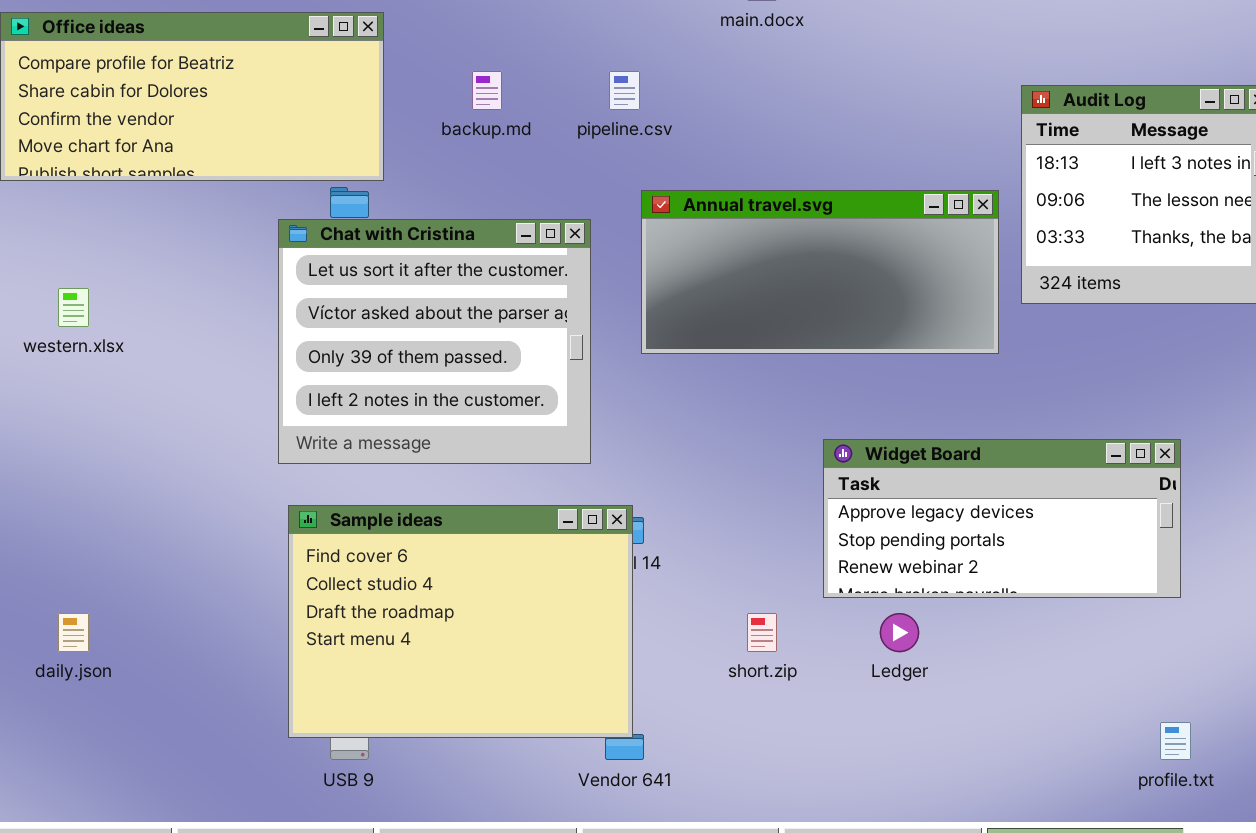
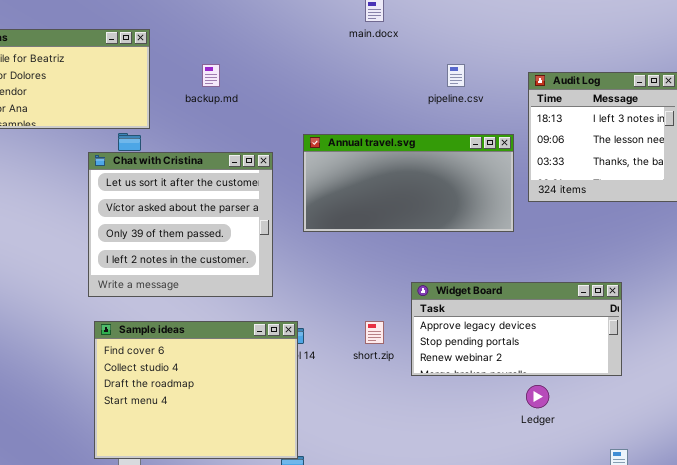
pipeline.csv: [609,71,640,110] -> [447,64,465,87], moved
short.zip: [747,613,777,652] -> [365,321,384,344], moved
Ledger: [880,613,919,652] -> [526,385,549,408], moved

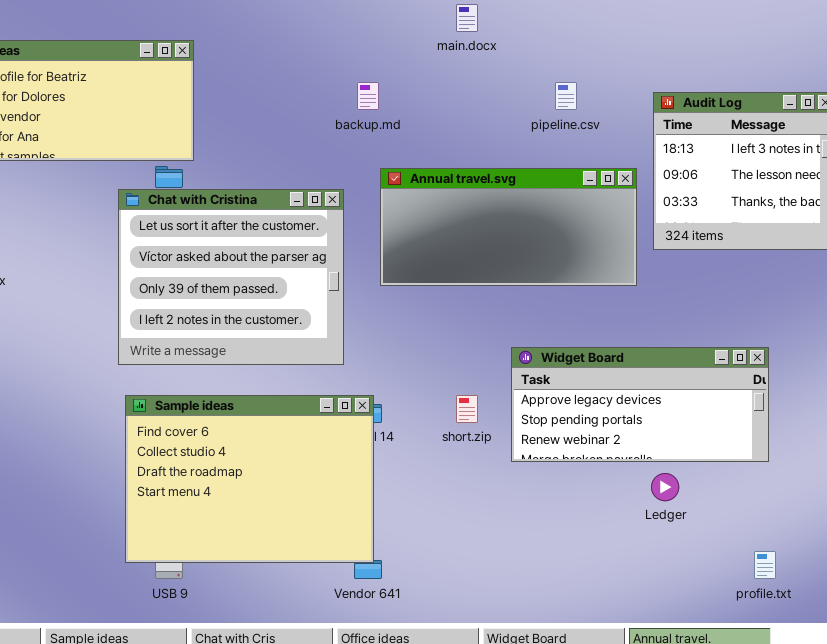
backup.md: [202,64,220,87] -> [357,82,379,110], moved

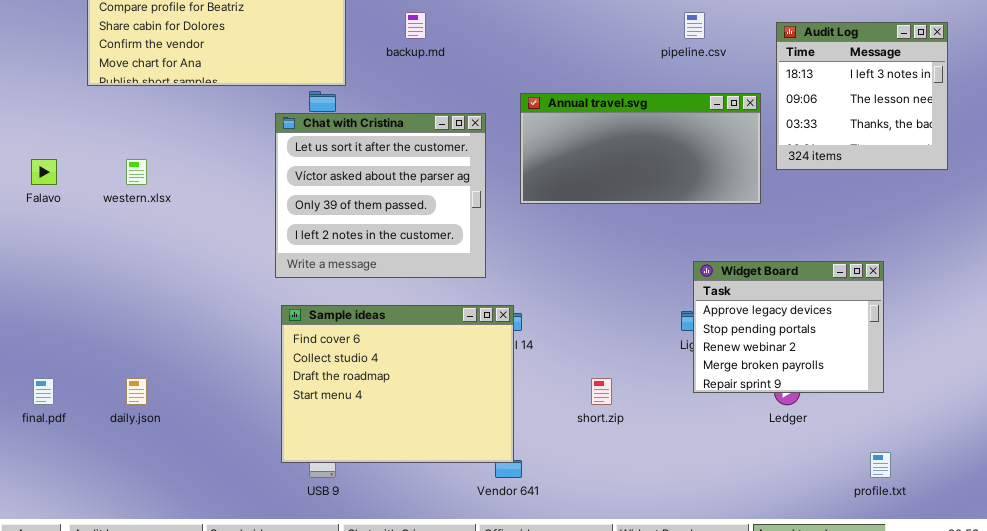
backup.md: [357,82,379,110] -> [405,12,426,39], moved
Widget Board: [511,347,769,462] -> [693,261,884,393], resized
short.zip: [456,395,478,423] -> [591,378,612,405], moved

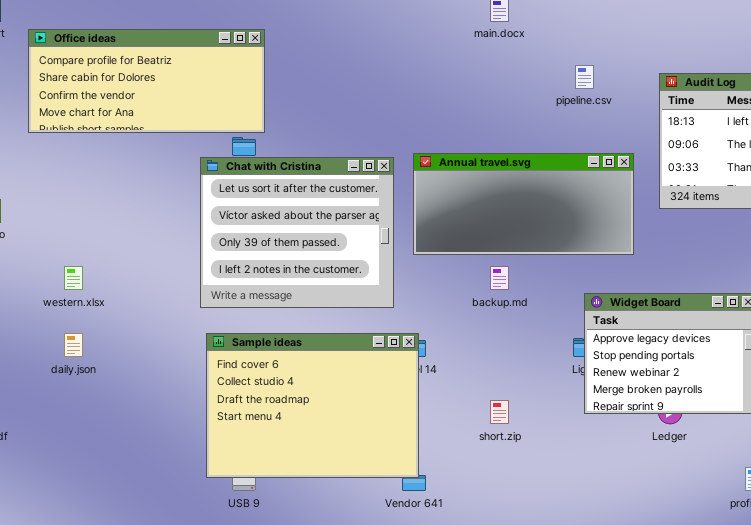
backup.md: [405,12,426,39] -> [490,266,509,290], moved
Annual travel.svg: [520,93,761,204] -> [413,153,634,255], moved
western.xlsx: [126,159,147,185] -> [64,266,83,290], moved
daily.json: [126,378,147,405] -> [64,333,83,357], moved

